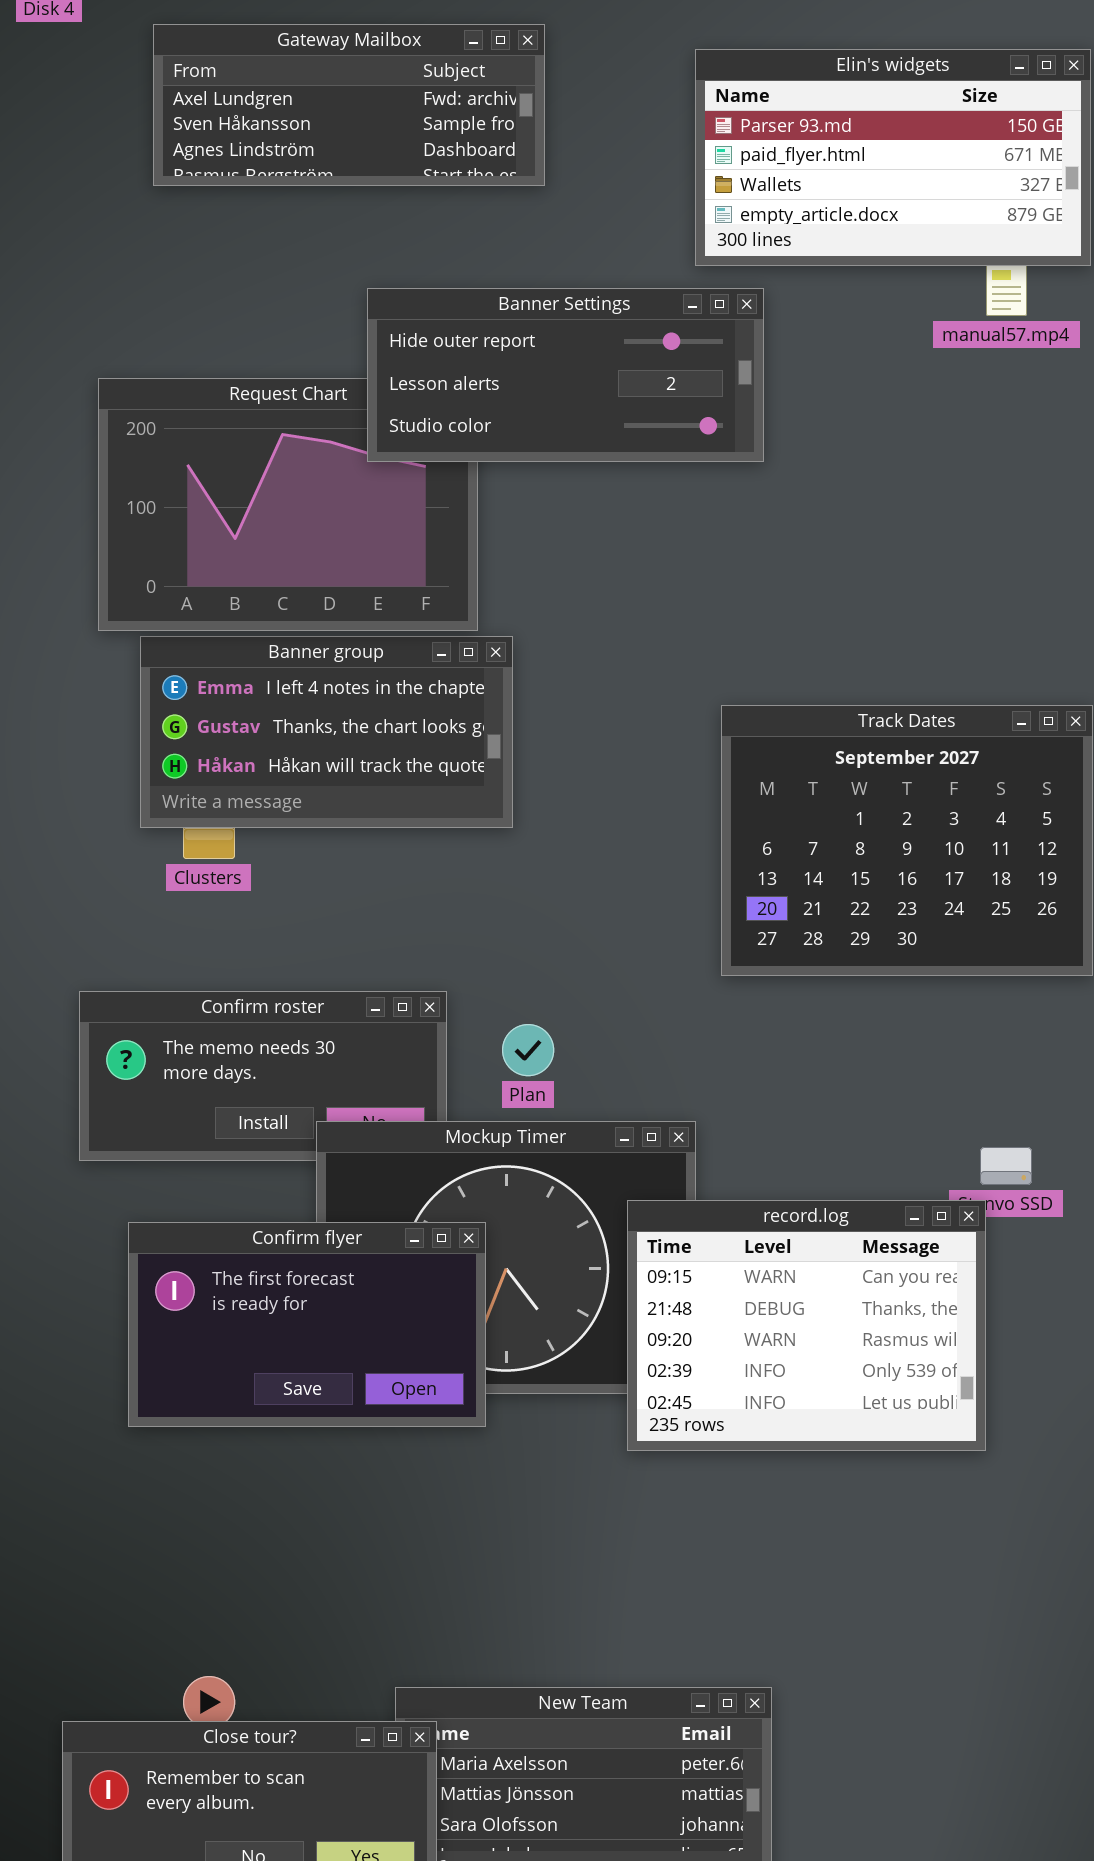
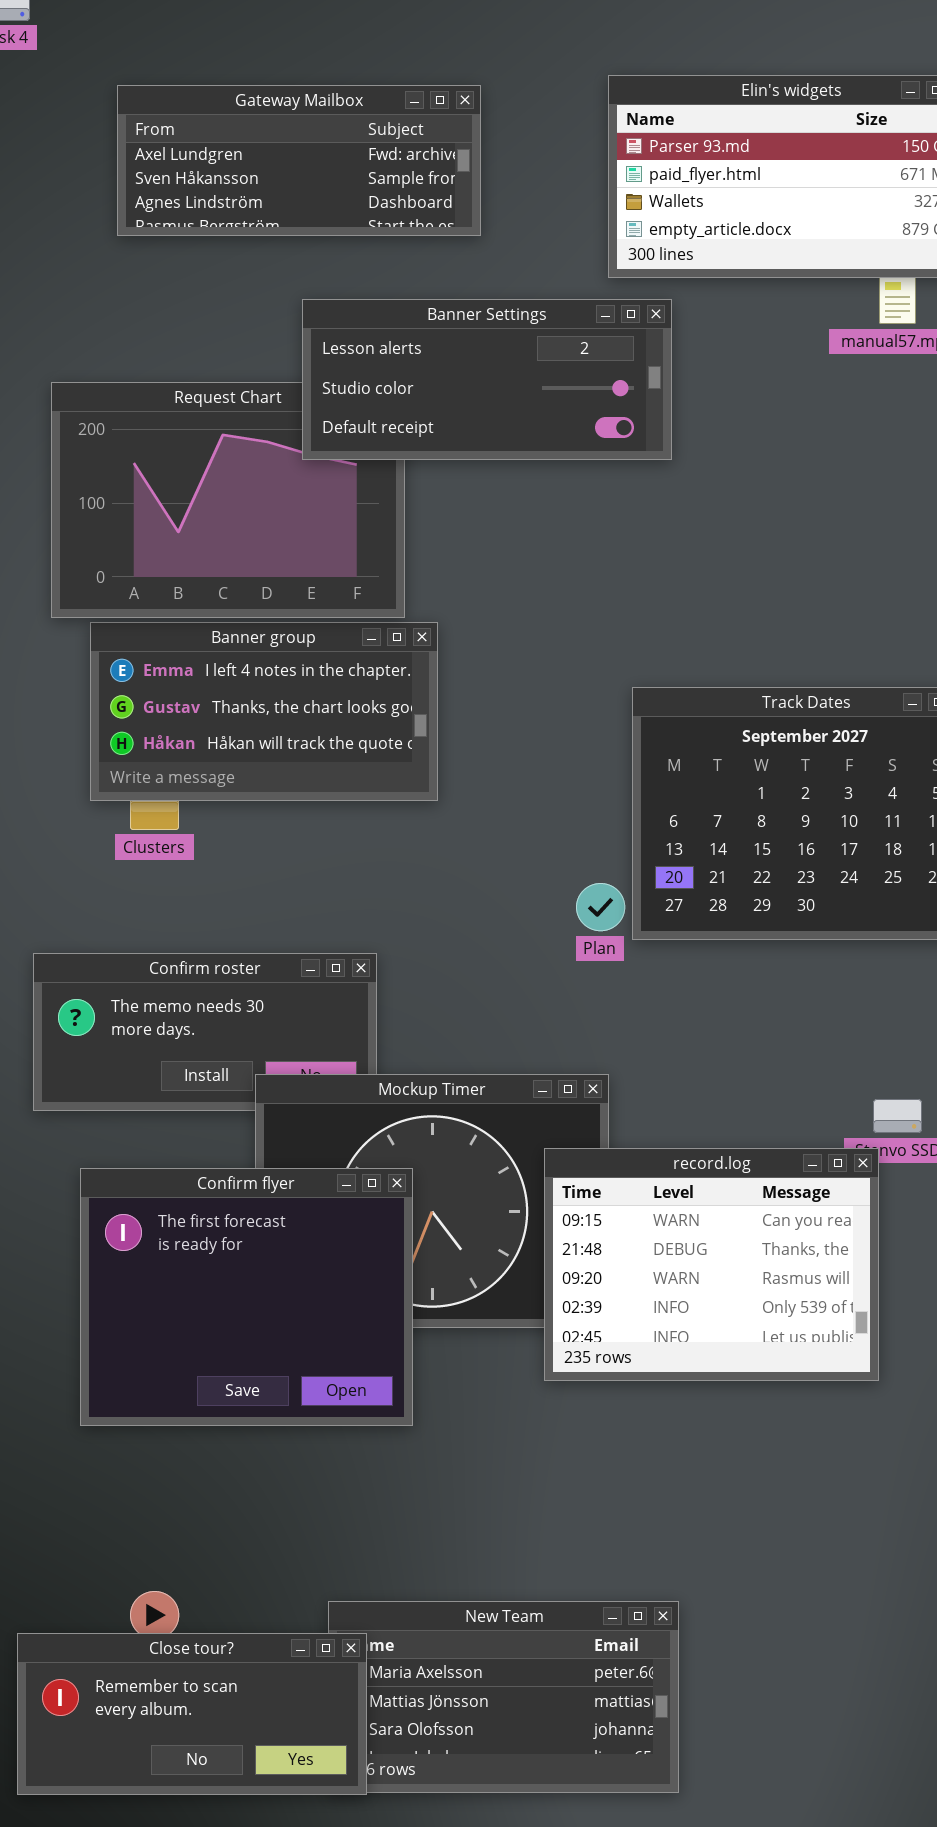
Gateway Mailbox: [153,24,545,186] -> [117,85,481,236], moved
Banner Settings: [367,288,764,462] -> [302,299,672,460], scrolled down 1 row
Plan: [502,1024,554,1076] -> [576,883,625,931], moved
Confirm flyer: [128,1222,486,1427] -> [80,1168,413,1426], resized

